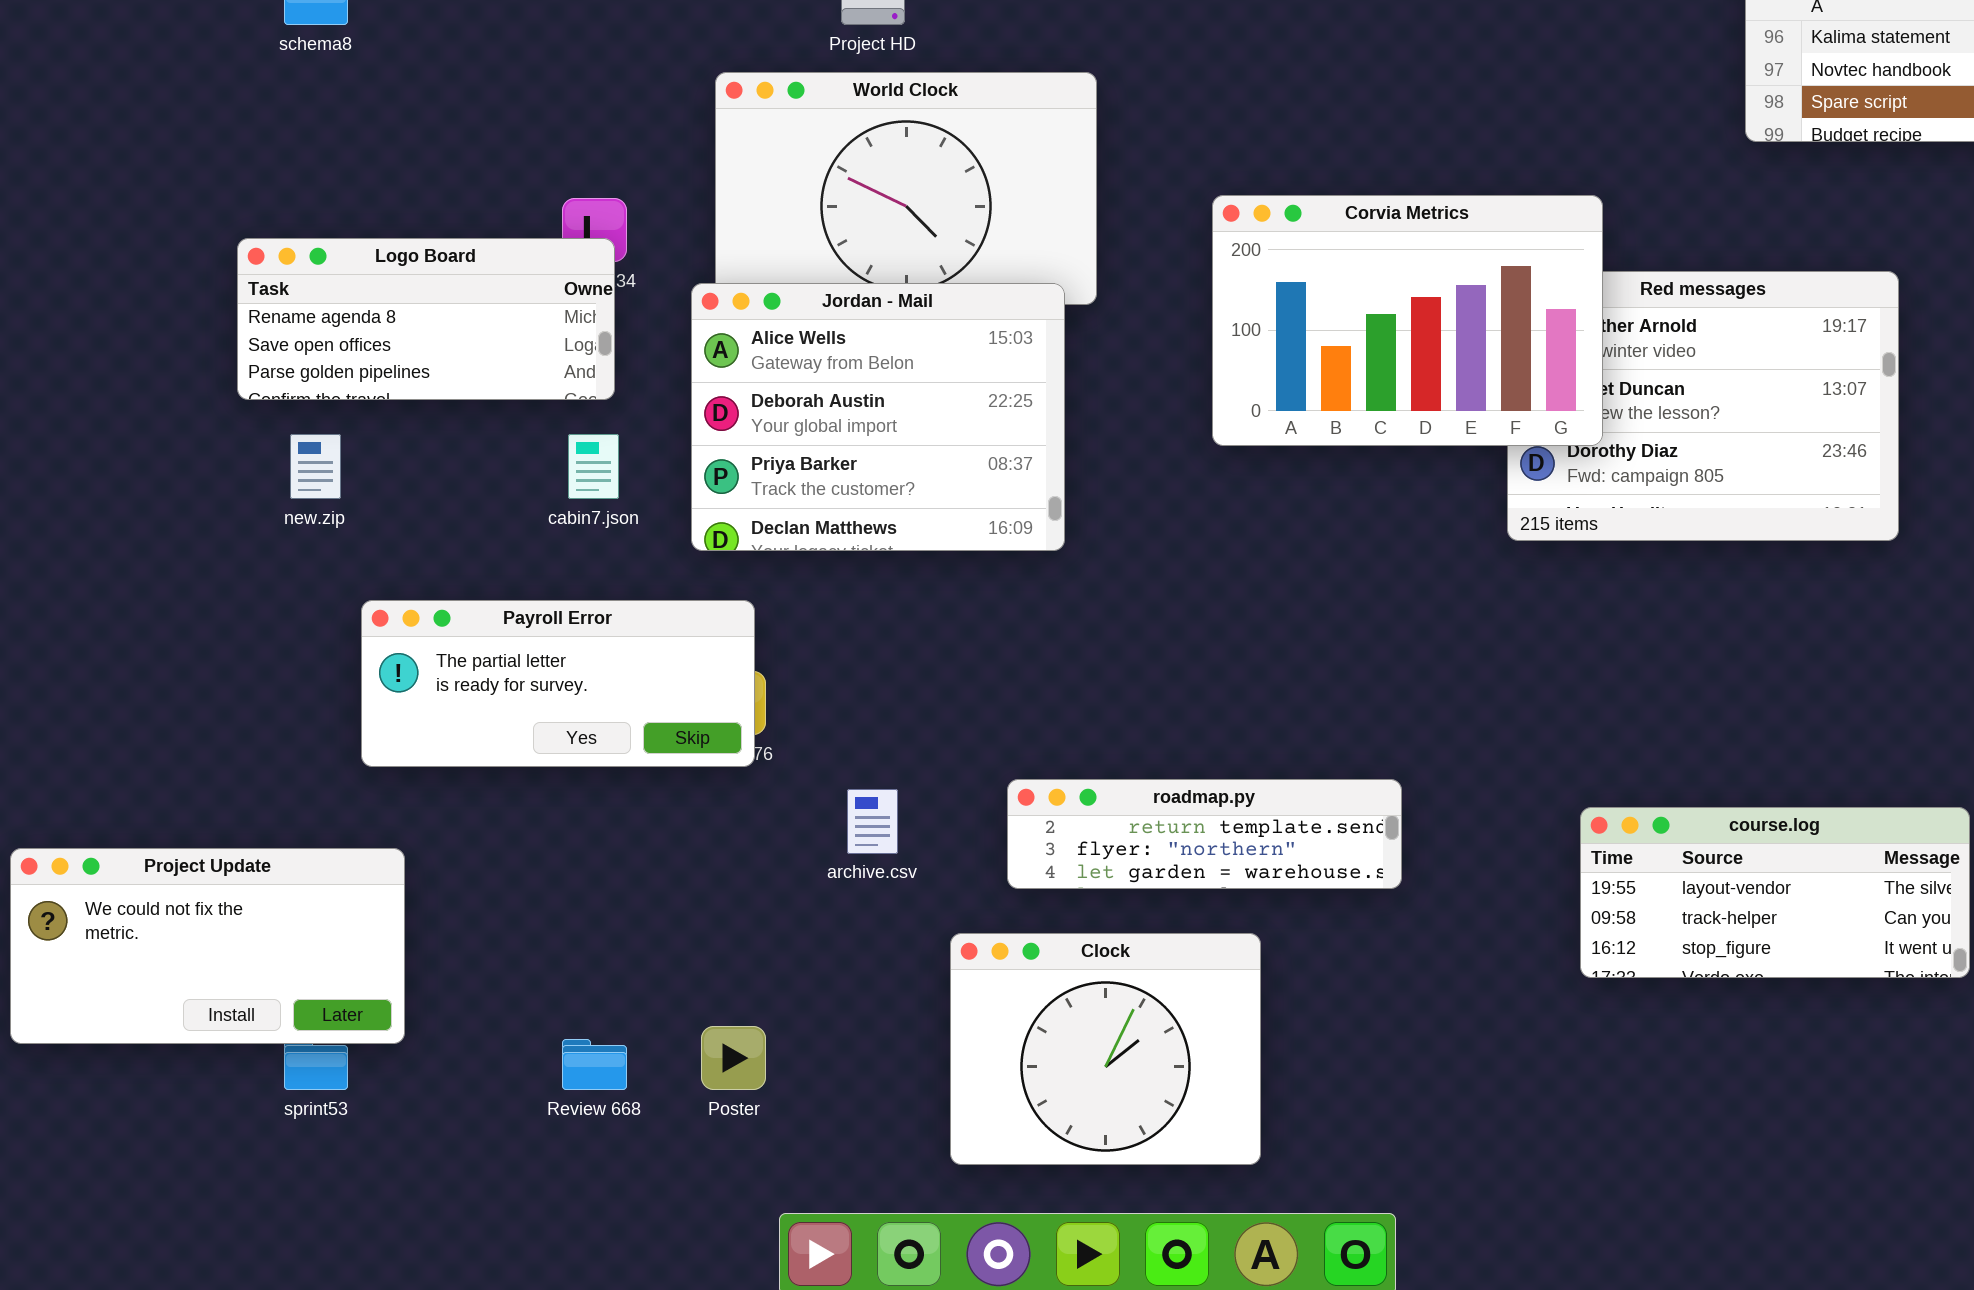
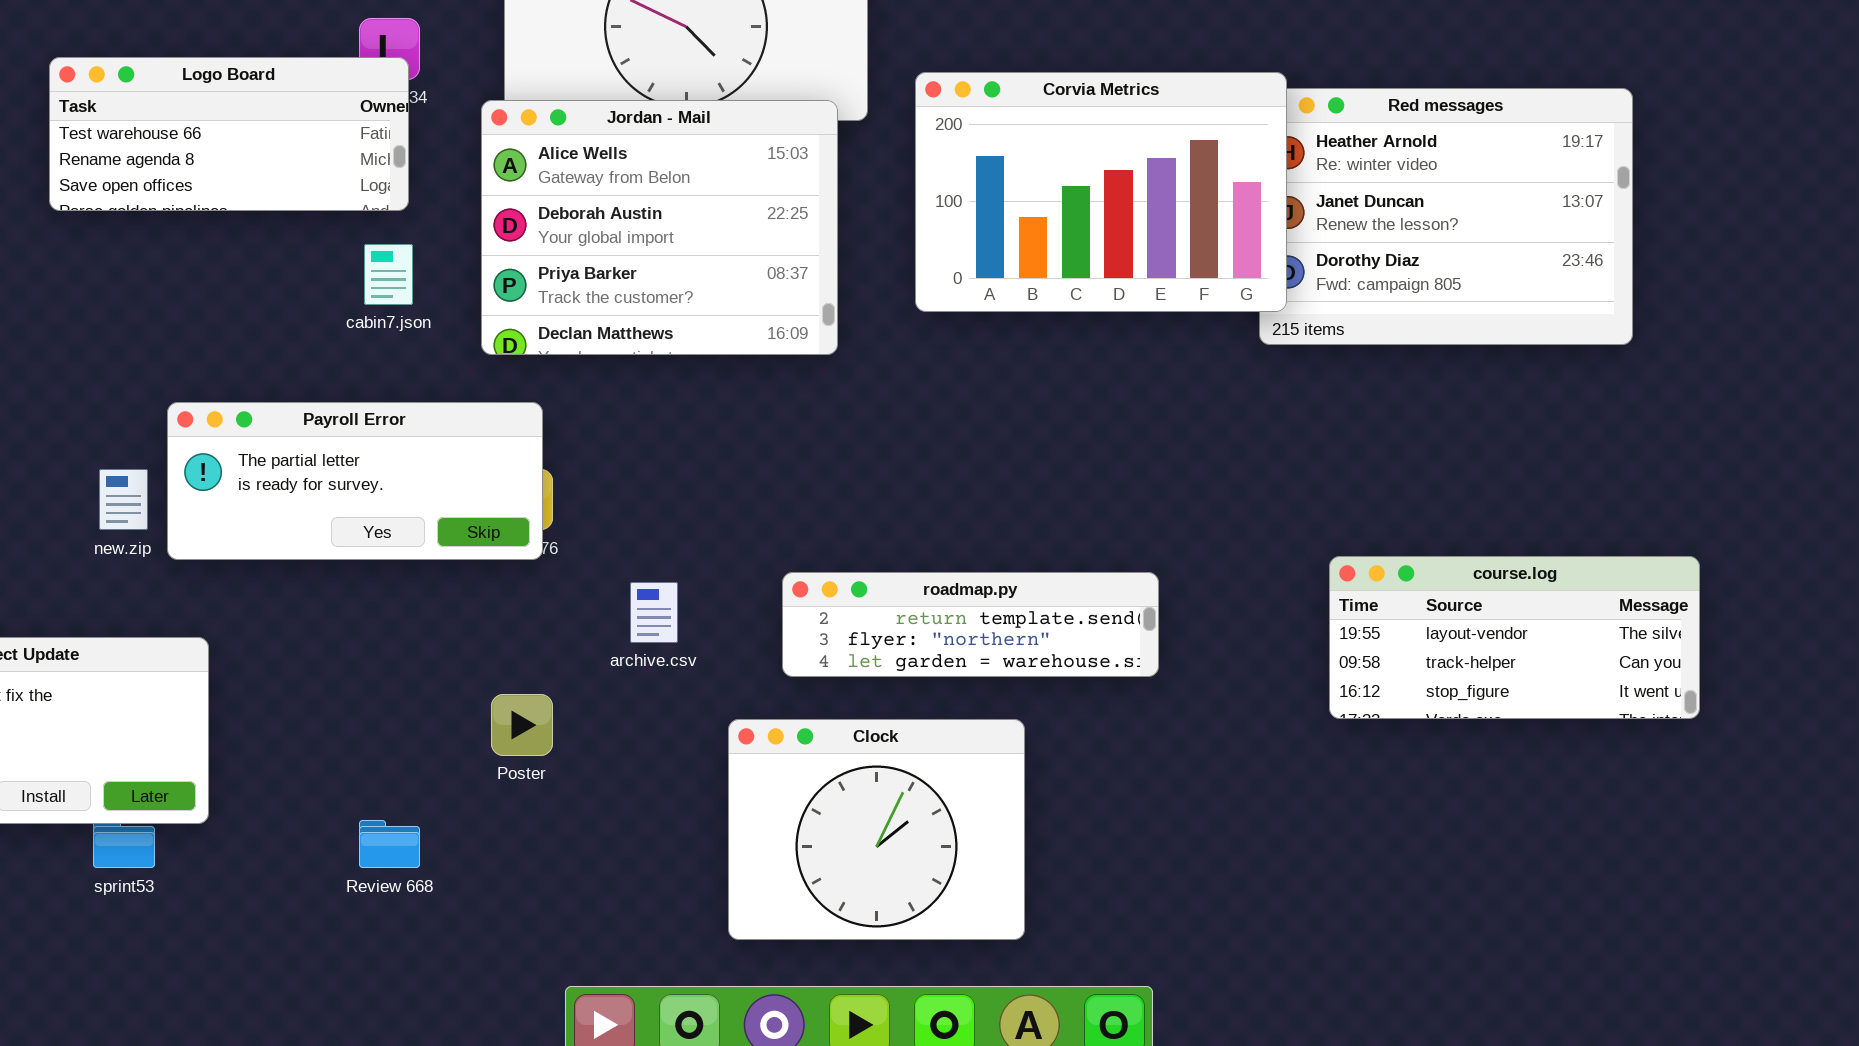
Corvia Metrics: [1212,195,1603,446] -> [915,72,1287,312], moved
Logo Board: [237,238,615,400] -> [49,57,409,211], scrolled up 1 row
new.zip: [290,434,341,499] -> [99,469,148,530], moved
course.log: [1580,807,1970,978] -> [1329,556,1700,719], moved
Poster: [701,1026,766,1090] -> [491,694,553,756], moved

